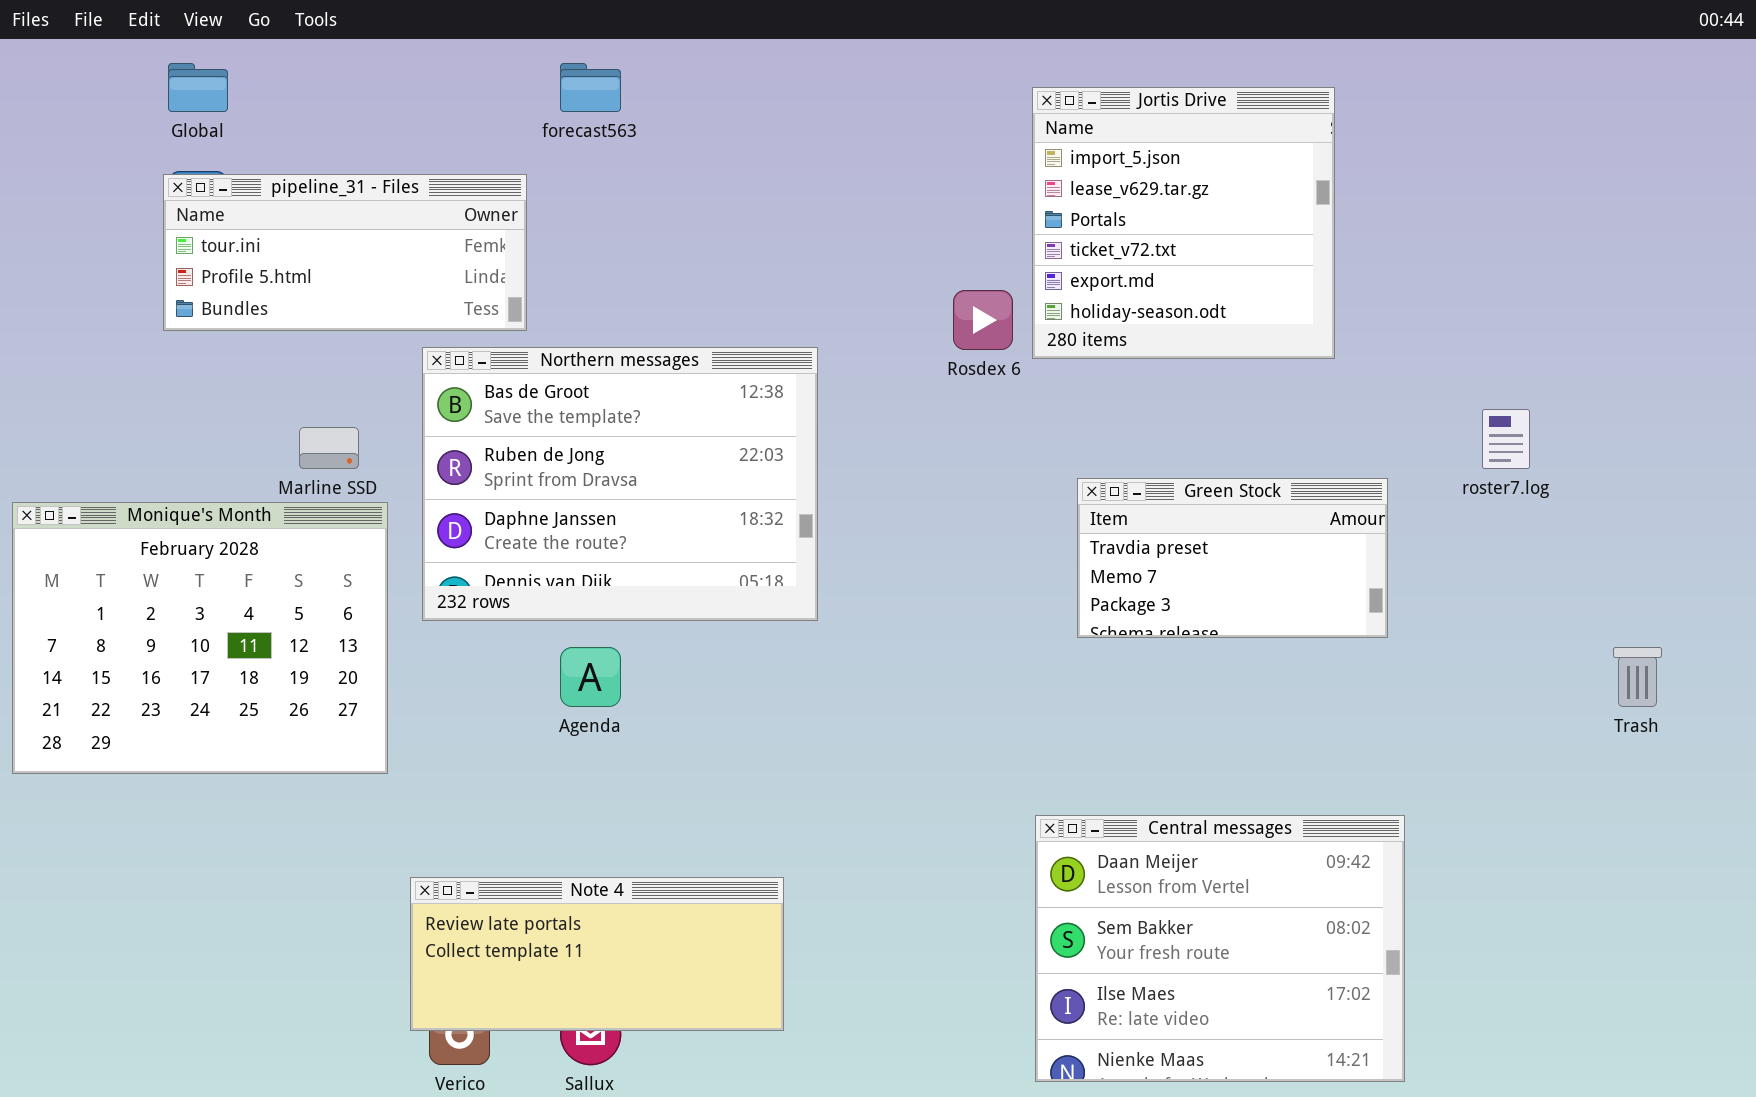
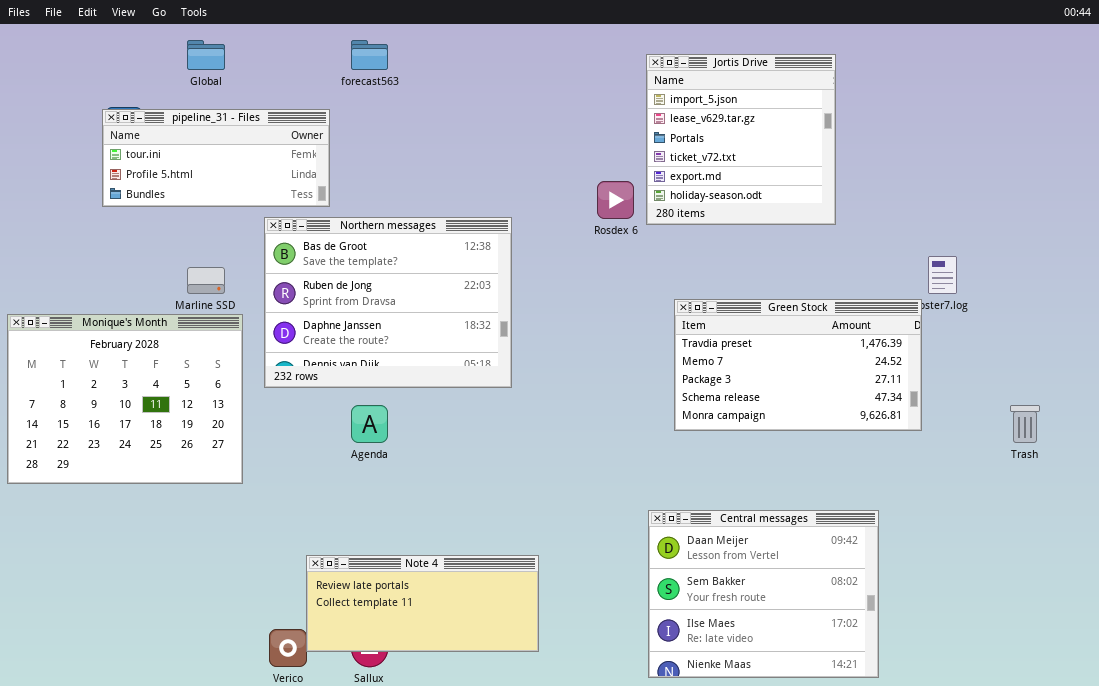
Global: [168,63,228,112] -> [187,40,225,70], moved
Green Stock: [1077,478,1388,638] -> [674,299,922,431], resized
Note 4: [410,877,784,1031] -> [306,555,539,652], moved

